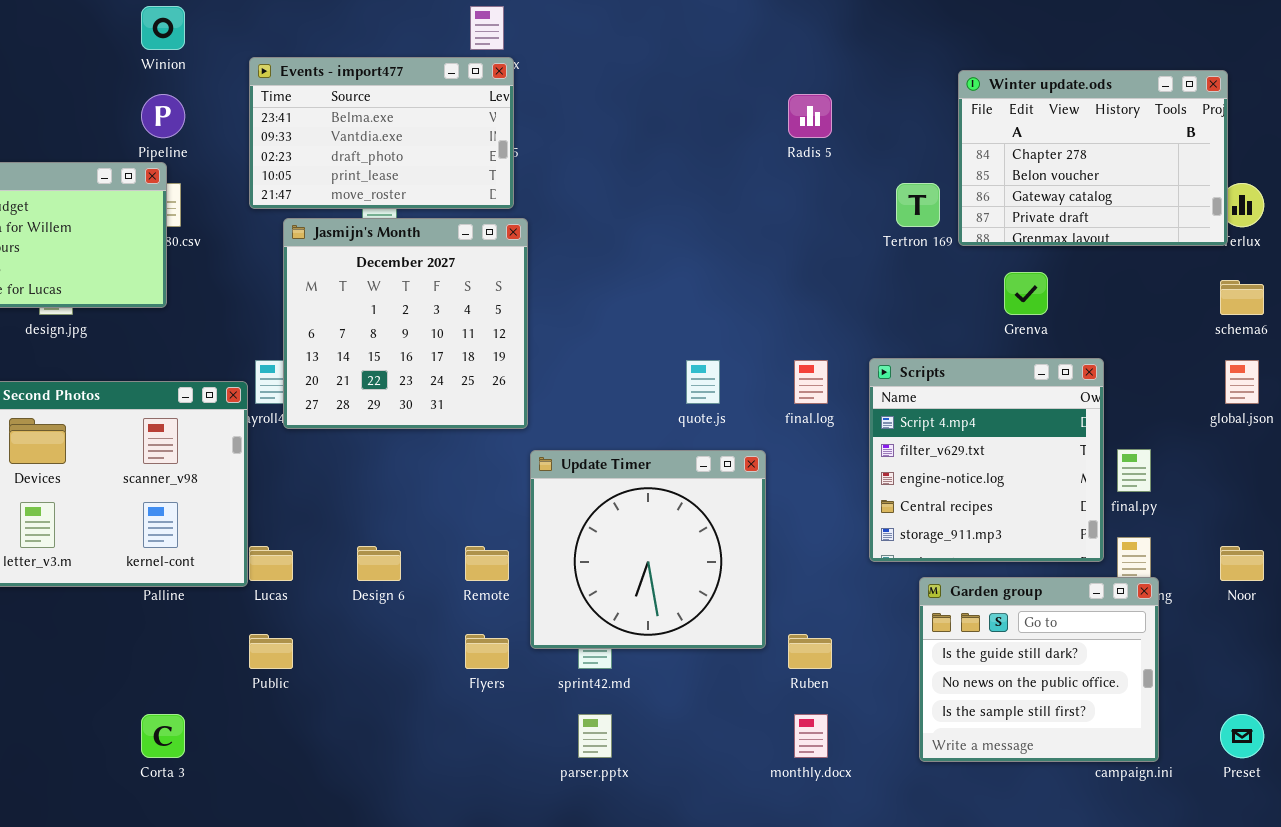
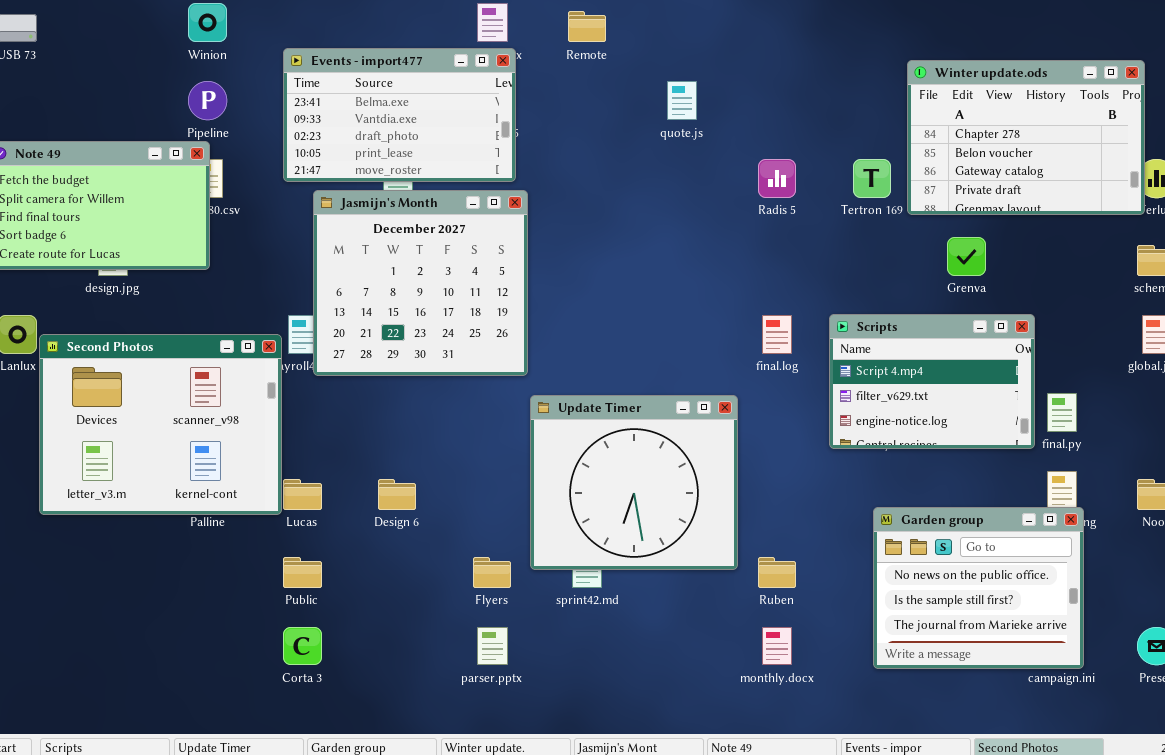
Radis 5: [788,94,832,138] -> [758,159,796,198], moved
Scripts: [869,358,1104,562] -> [829,314,1035,449], resized
quote.js: [686,360,720,404] -> [667,81,697,120], moved
Remote: [465,546,509,581] -> [568,11,606,42], moved
Garden group: [919,577,1159,762] -> [873,507,1084,669], scrolled down 1 row
Corta 3: [141,714,185,758] -> [283,627,322,665], moved
parser.pptx: [578,714,612,758] -> [477,627,508,665], moved

